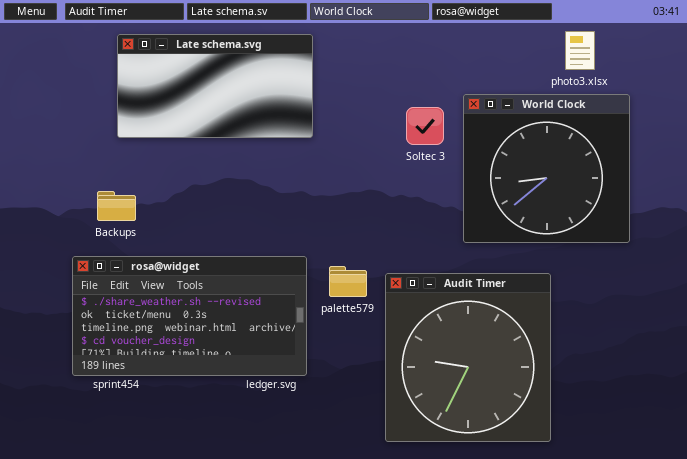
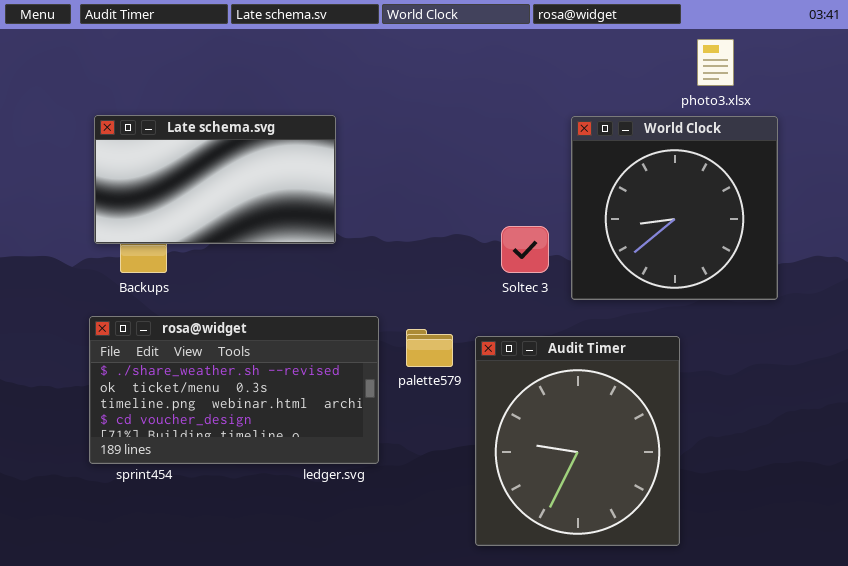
Late schema.svg: [117,34,313,138] -> [94,115,336,244], moved
Soltec 3: [406,107,444,145] -> [501,226,549,273], moved

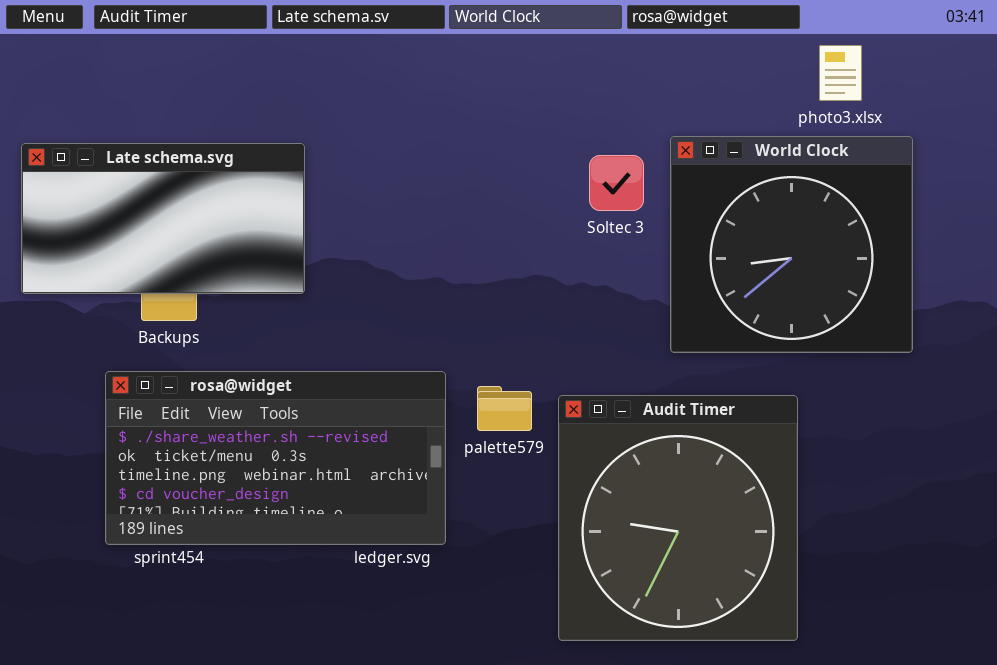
Late schema.svg: [94,115,336,244] -> [21,143,305,294], moved
Soltec 3: [501,226,549,273] -> [589,155,644,211], moved

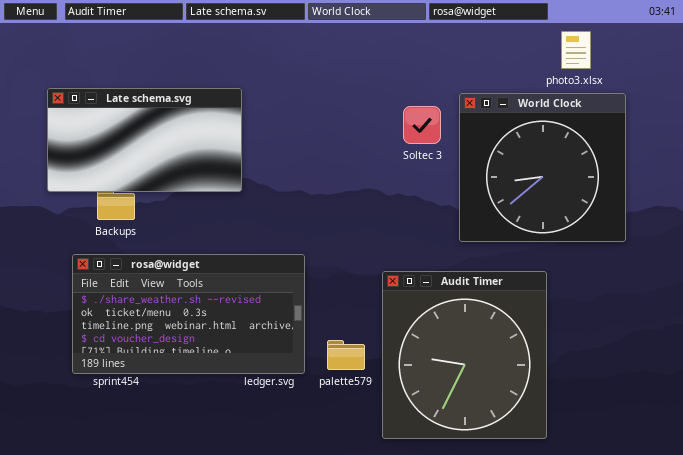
Late schema.svg: [21,143,305,294] -> [47,88,242,192], moved
palette579: [477,386,532,431] -> [327,340,365,370], moved

